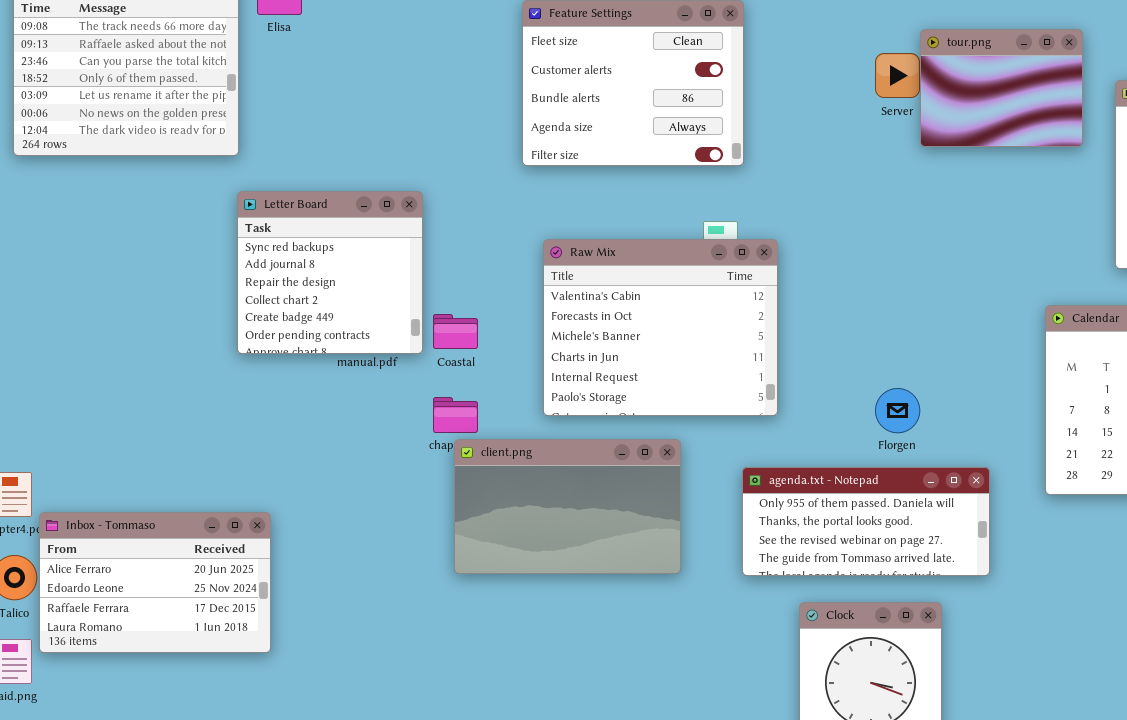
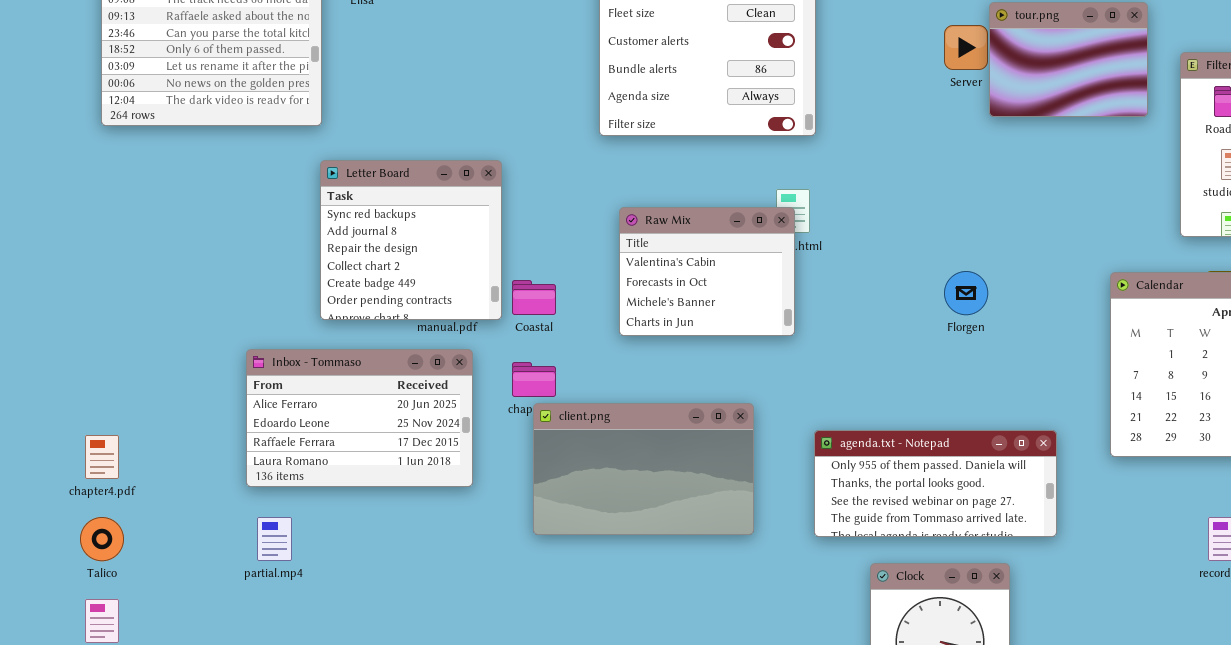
Raw Mix: [543,239,778,416] -> [619,207,795,336], resized
Florgen: [875,388,920,433] -> [944,271,988,315], moved
Inbox - Tommaso: [39,512,271,653] -> [246,349,473,487], moved

